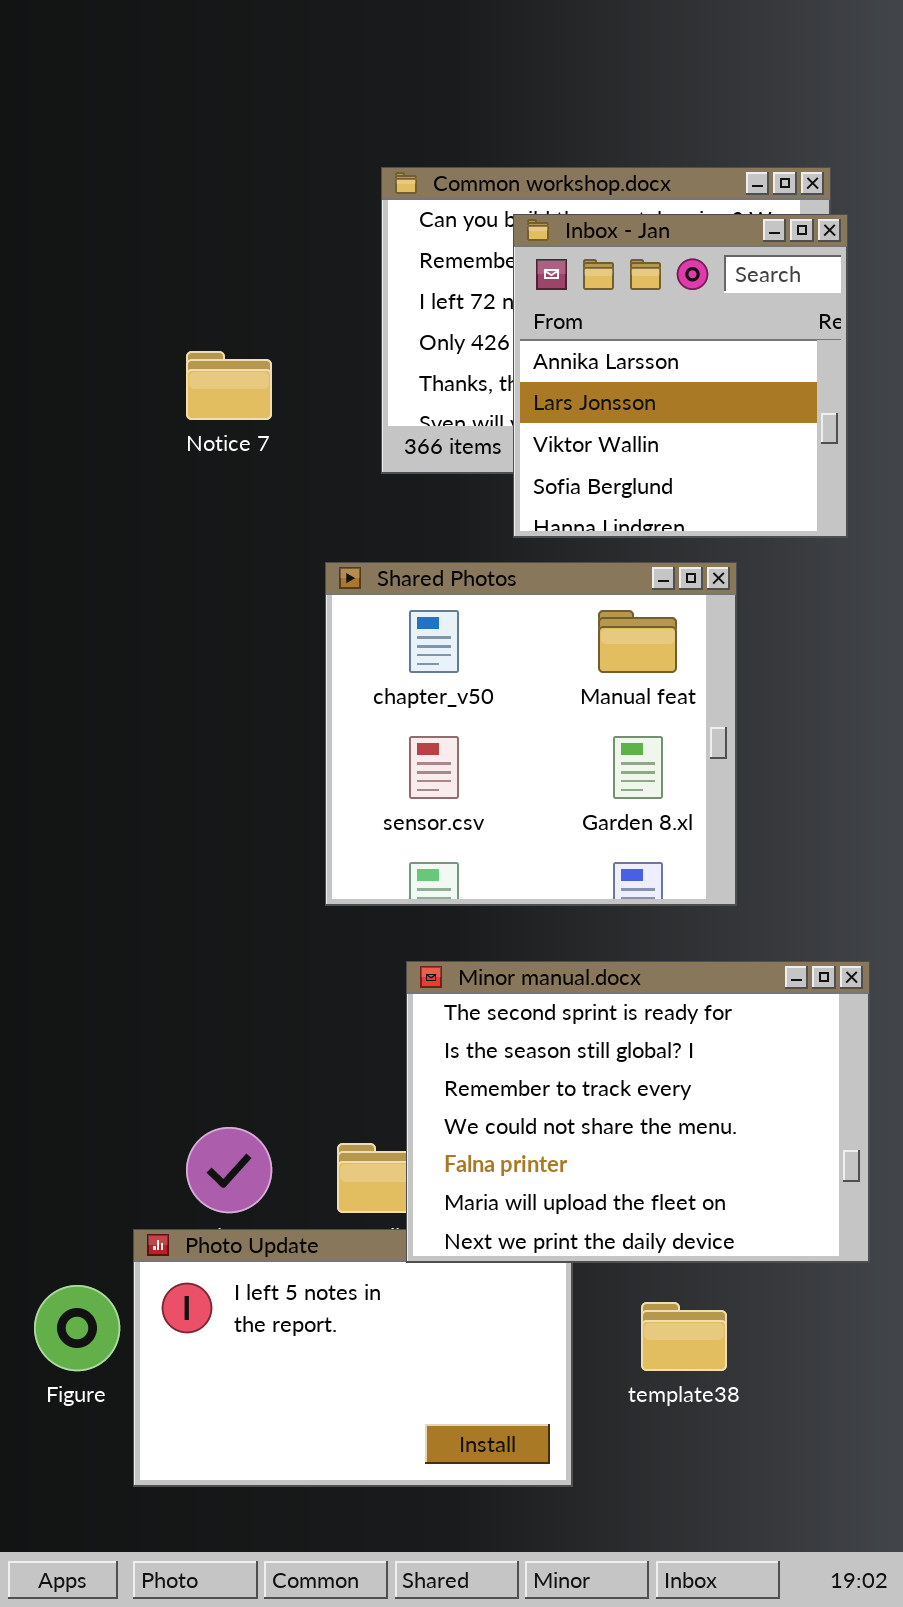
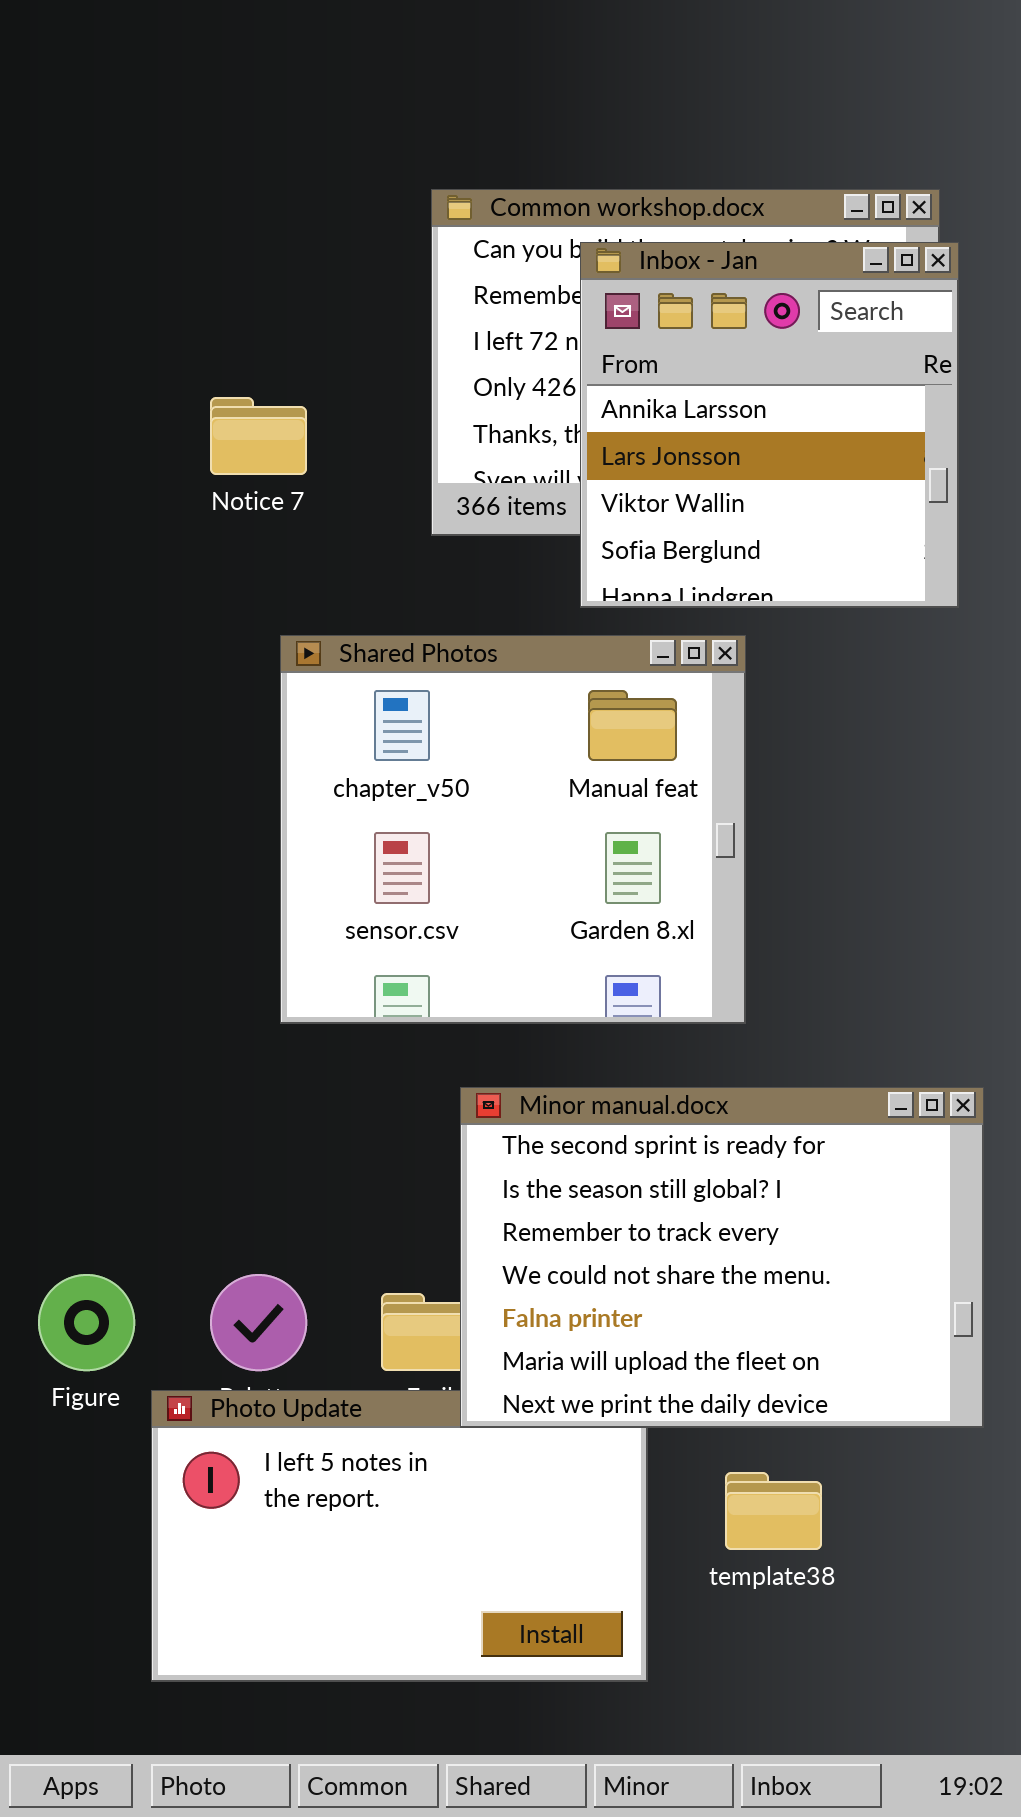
Shared Photos: [325,562,737,906] -> [280,635,746,1024], moved
Figure: [34,1285,120,1371] -> [38,1274,135,1371], moved

